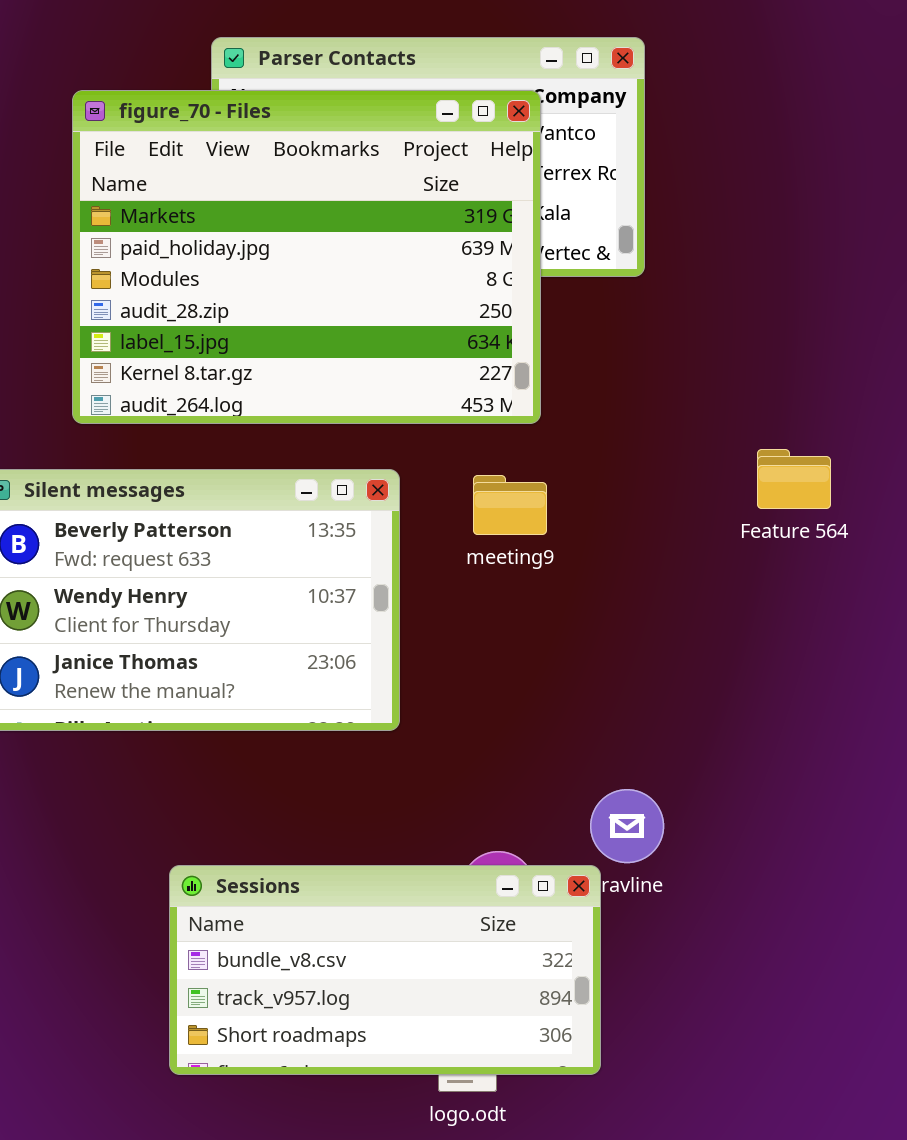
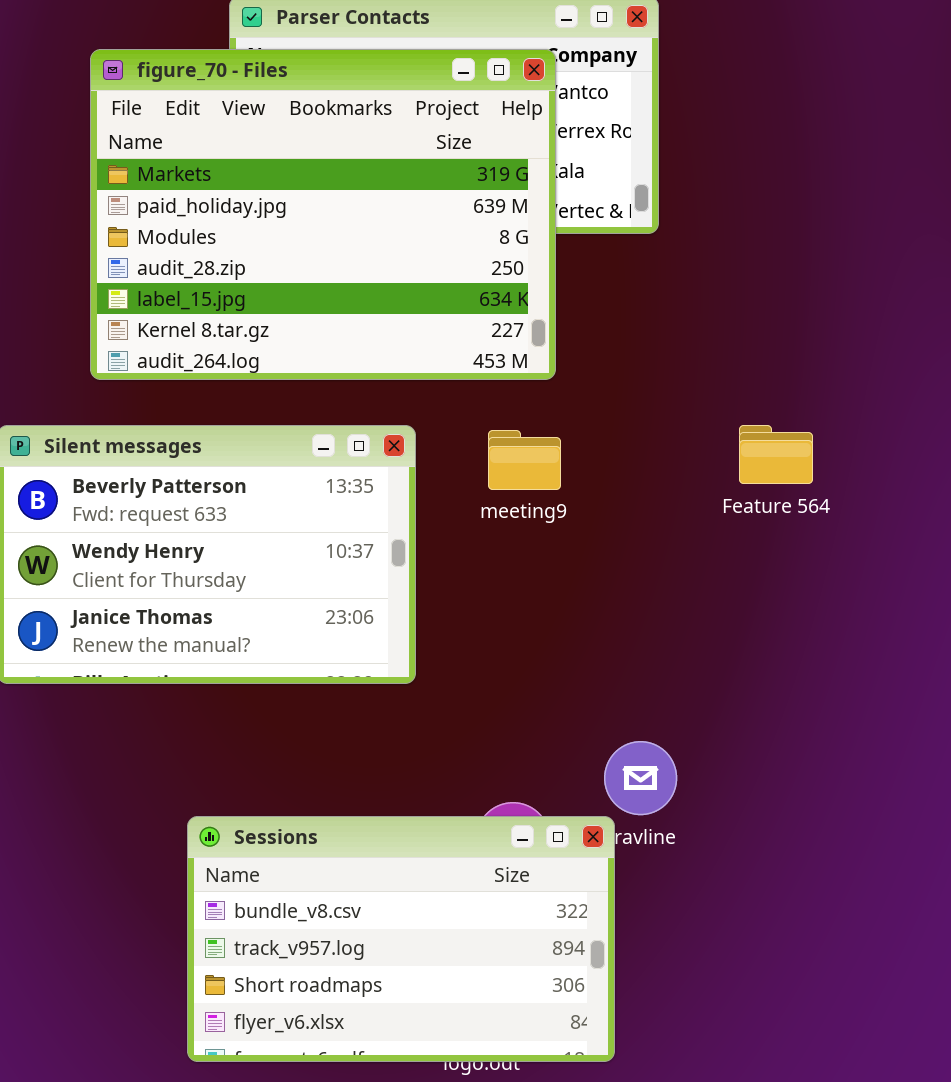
Feature 564: [757,449,831,509] -> [739,425,813,484], moved
Sessions: [169,865,601,1075] -> [187,816,615,1062], resized

